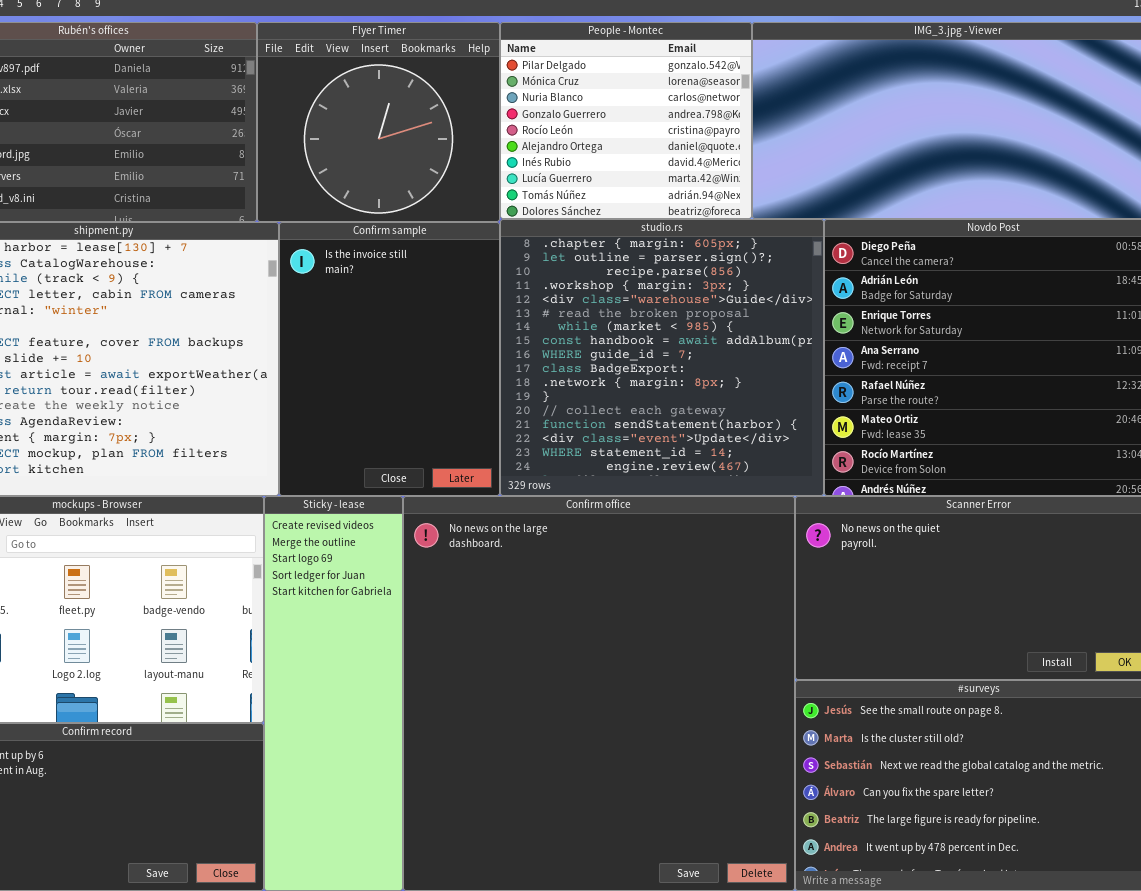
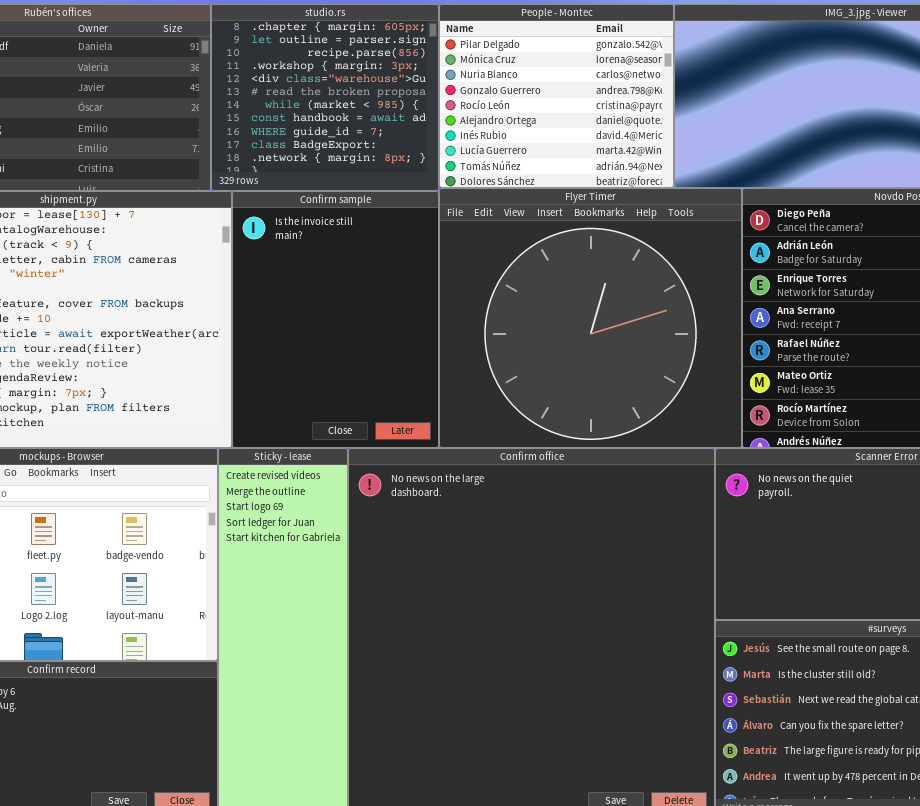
Flyer Timer: [257,22,500,222] -> [439,188,742,448], moved, resized
studio.rs: [500,219,824,496] -> [211,4,439,191], moved, resized

